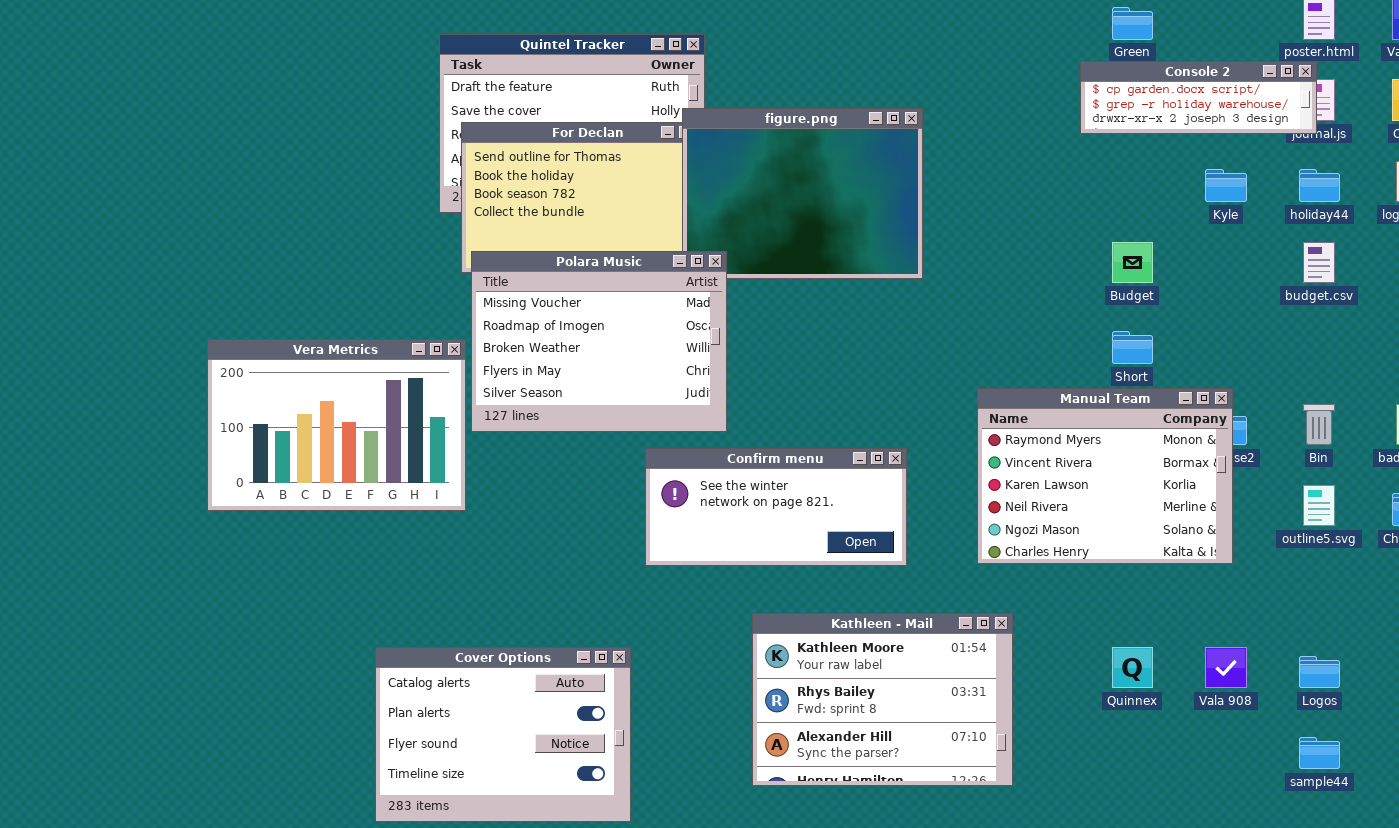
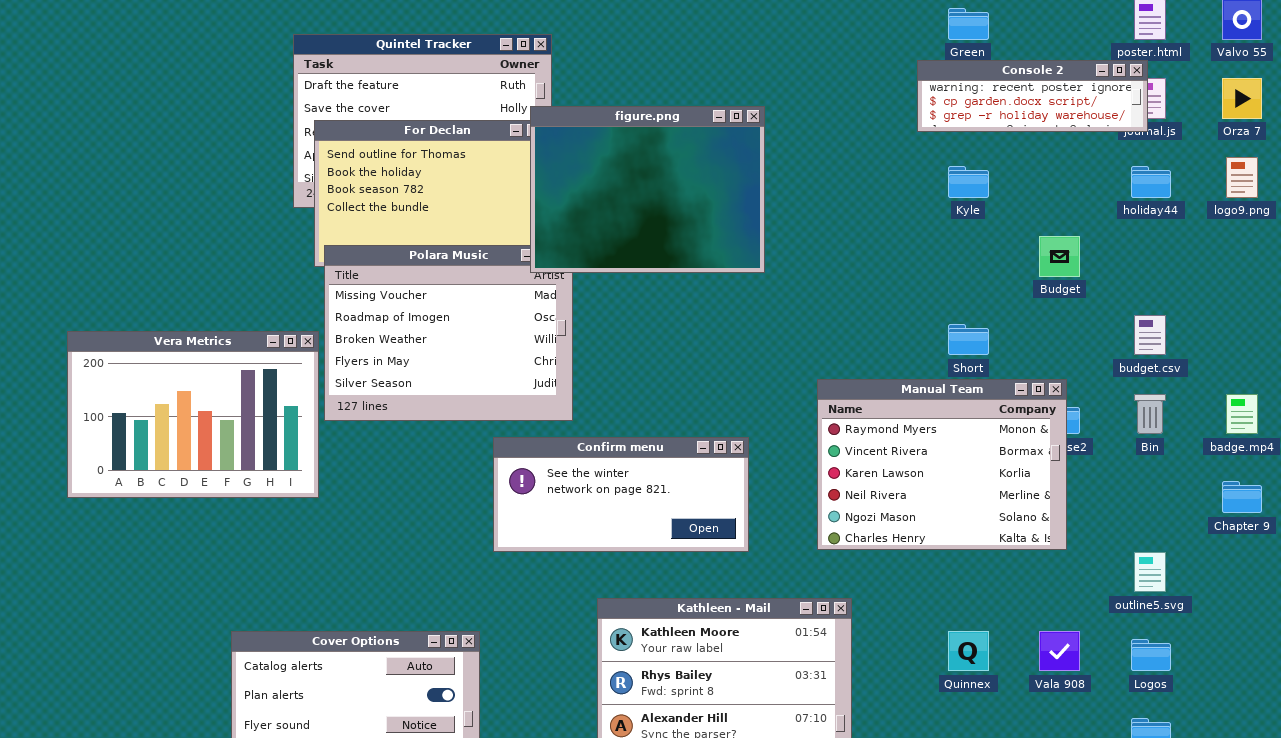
Console 2: [1080,61,1317,134] -> [917,60,1148,132], scrolled up 1 row
figure.png: [682,108,923,279] -> [530,106,765,273], raised
Kyle: [1205,169,1247,202] -> [948,166,989,198], moved
Budget: [1112,242,1153,283] -> [1039,236,1080,277], moved
budget.csv: [1303,242,1335,283] -> [1134,315,1166,355], moved
outline5.svg: [1303,485,1335,526] -> [1134,552,1166,592], moved

